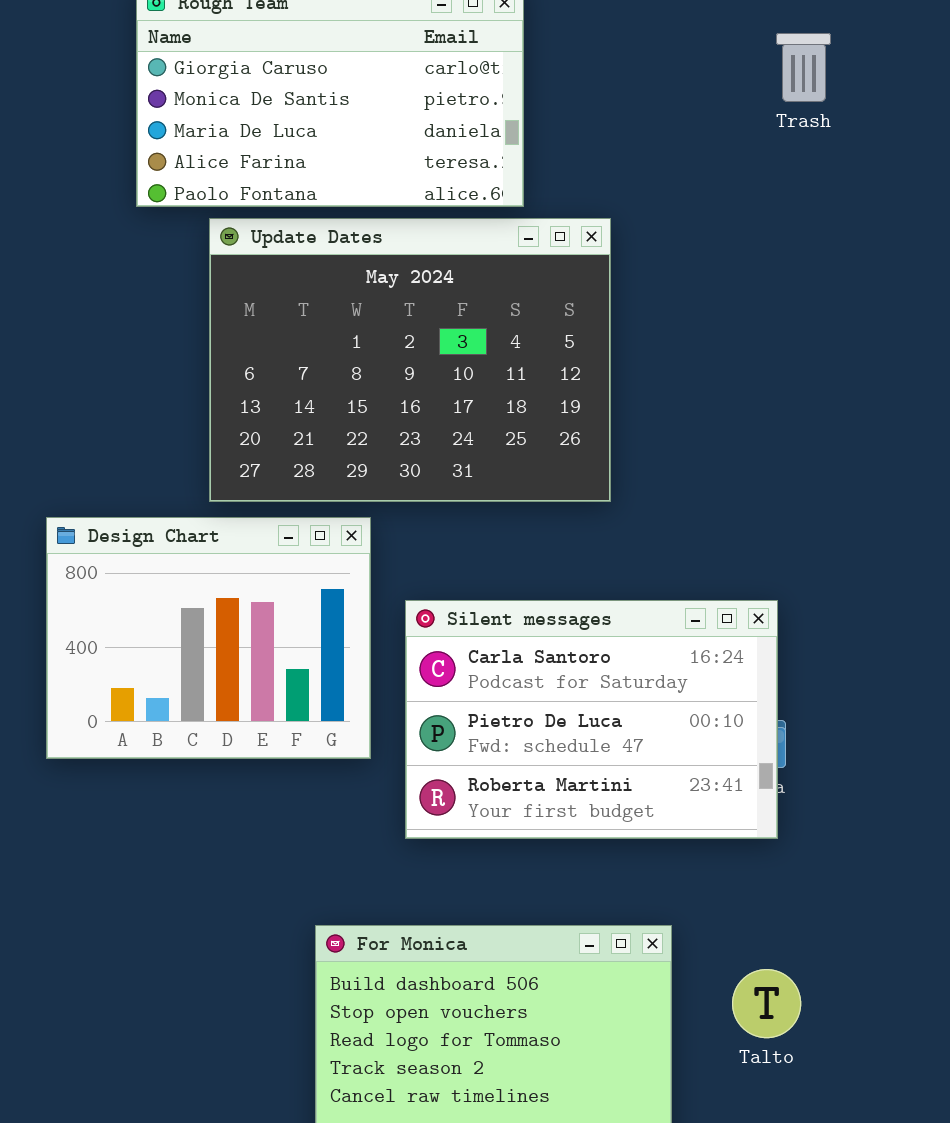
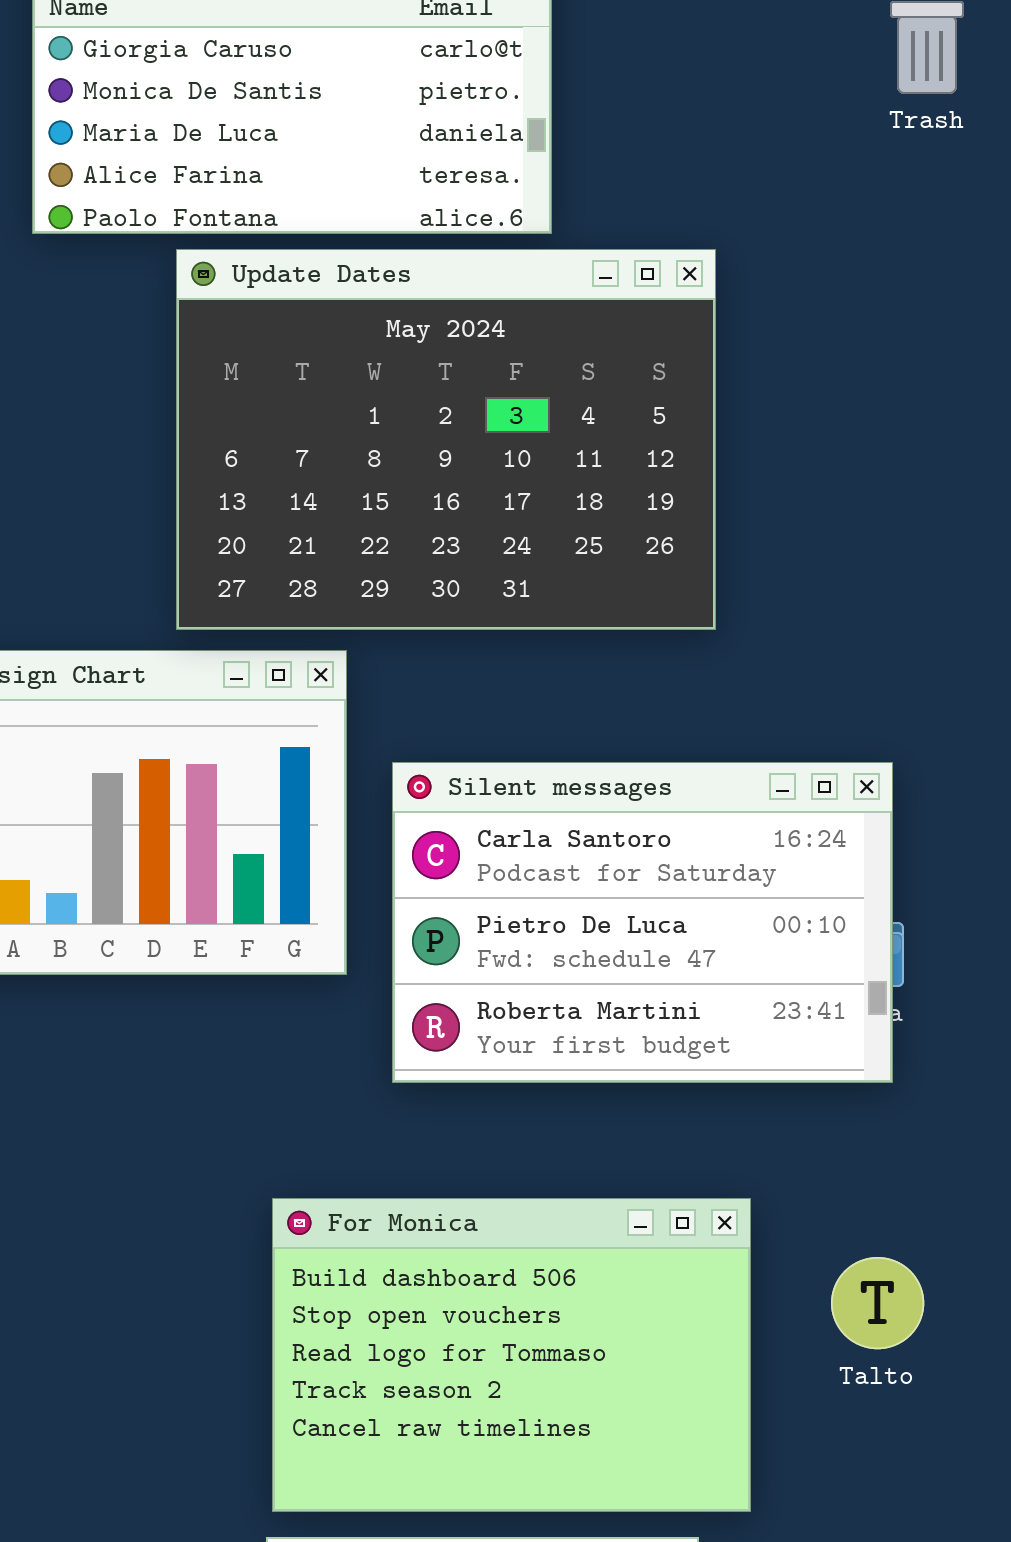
Update Dates: [209,218,611,502] -> [176,249,716,630], moved

